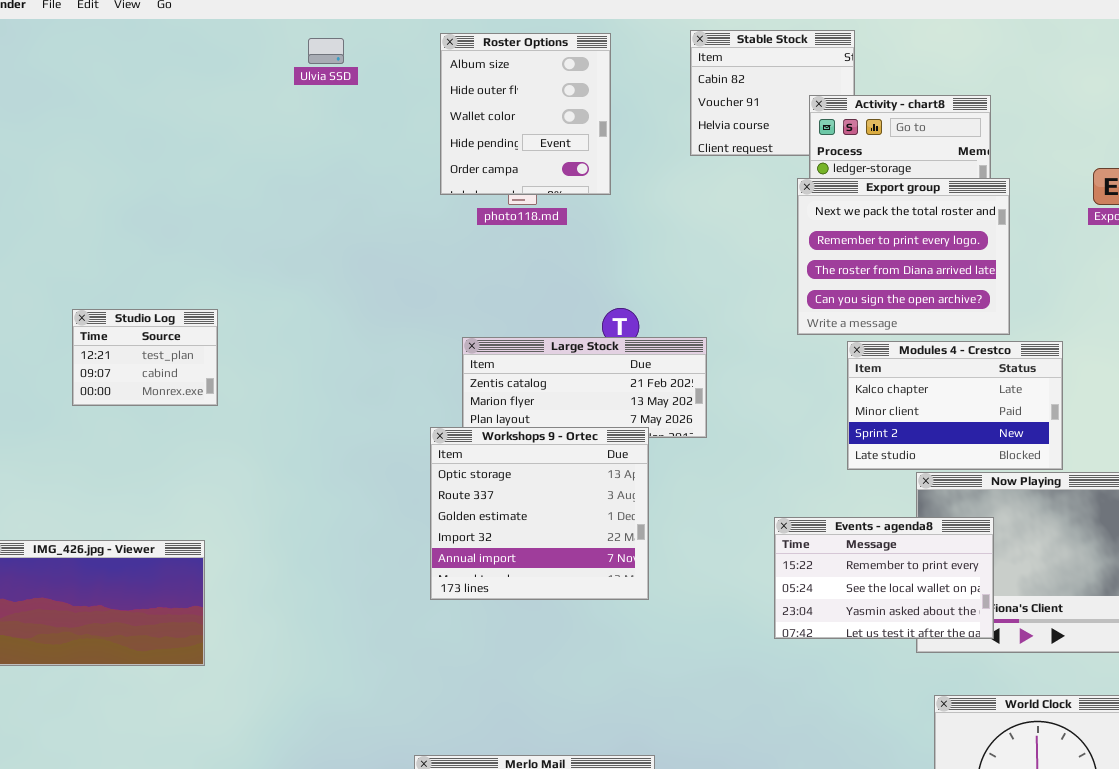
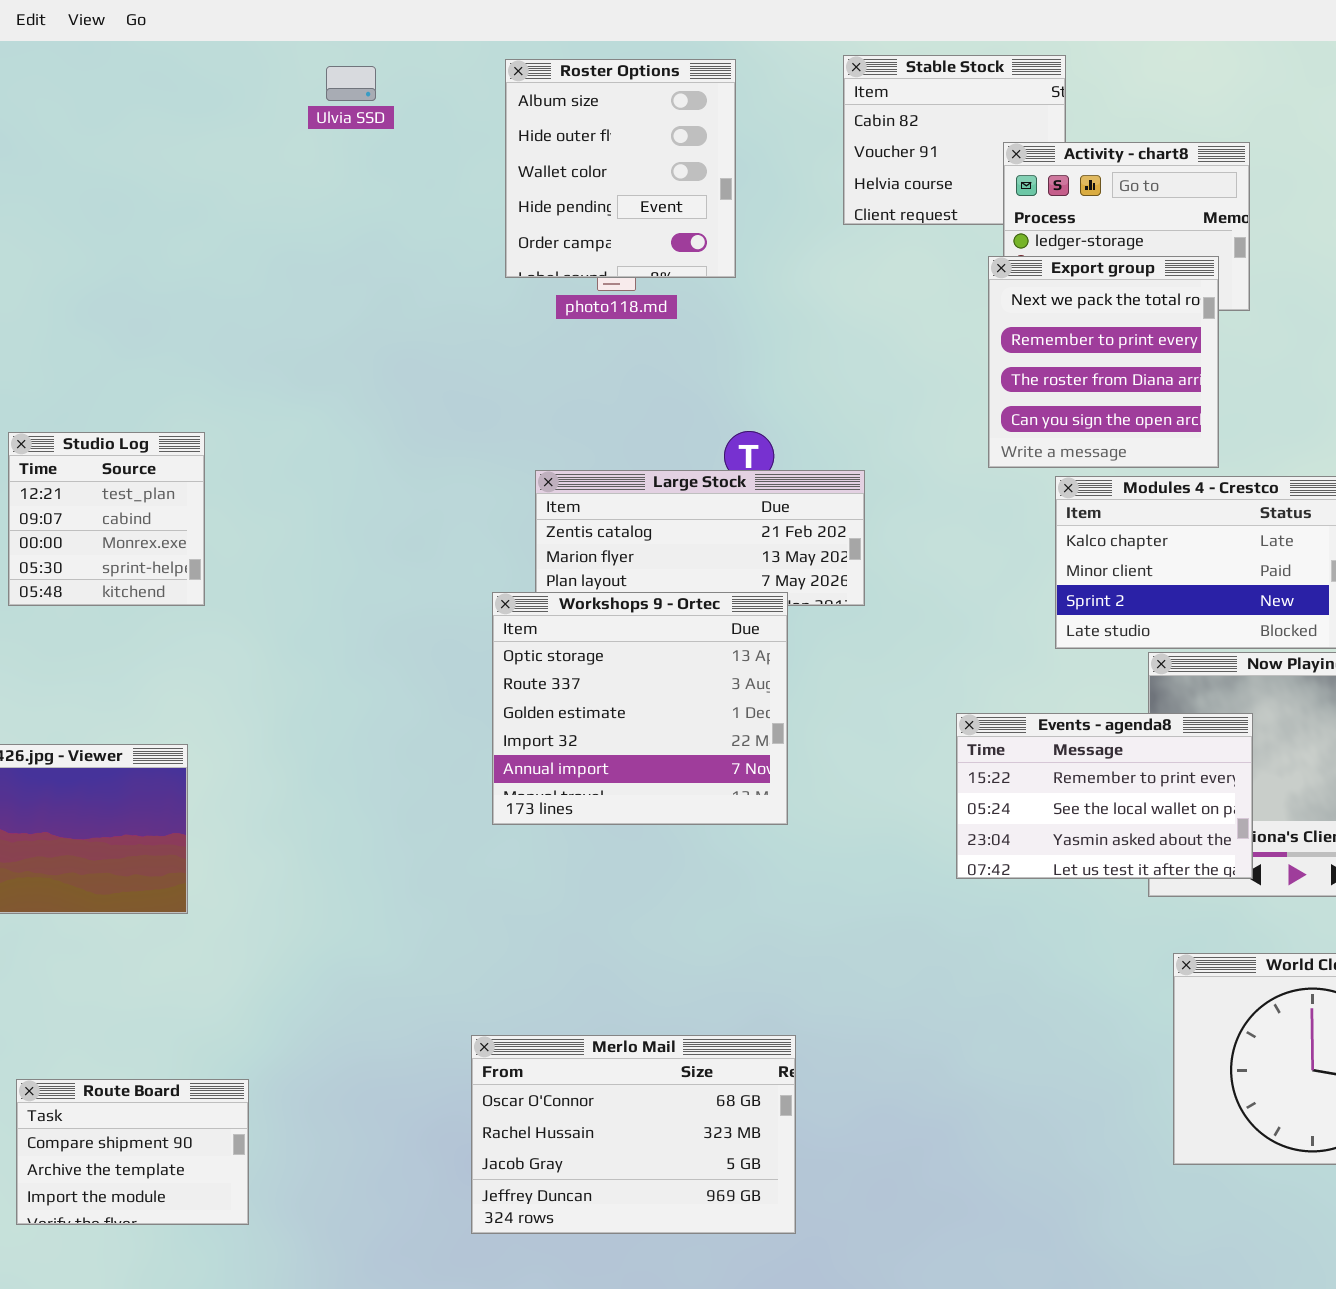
Export group: [797,178,1010,335] -> [988,256,1219,468], resized
Studio Log: [72,309,218,406] -> [8,432,205,606], resized

